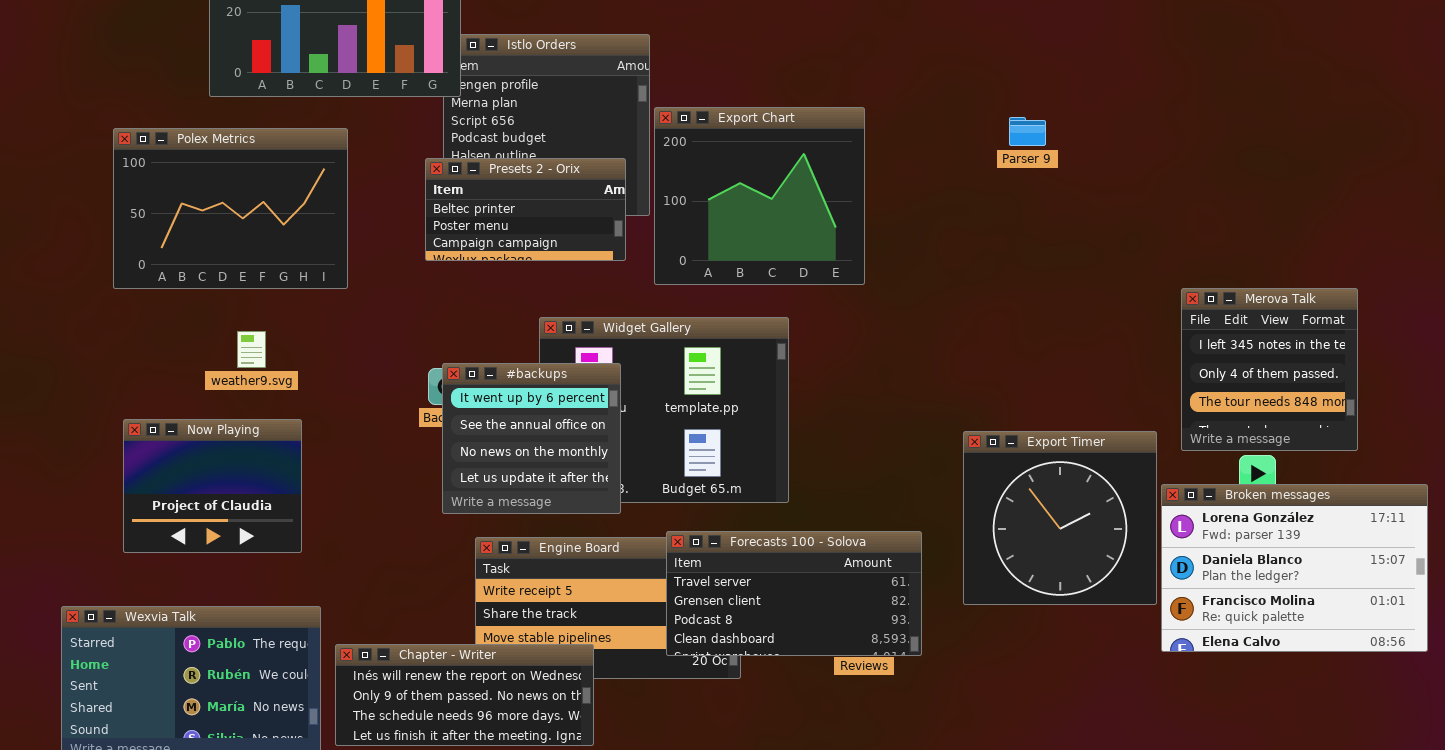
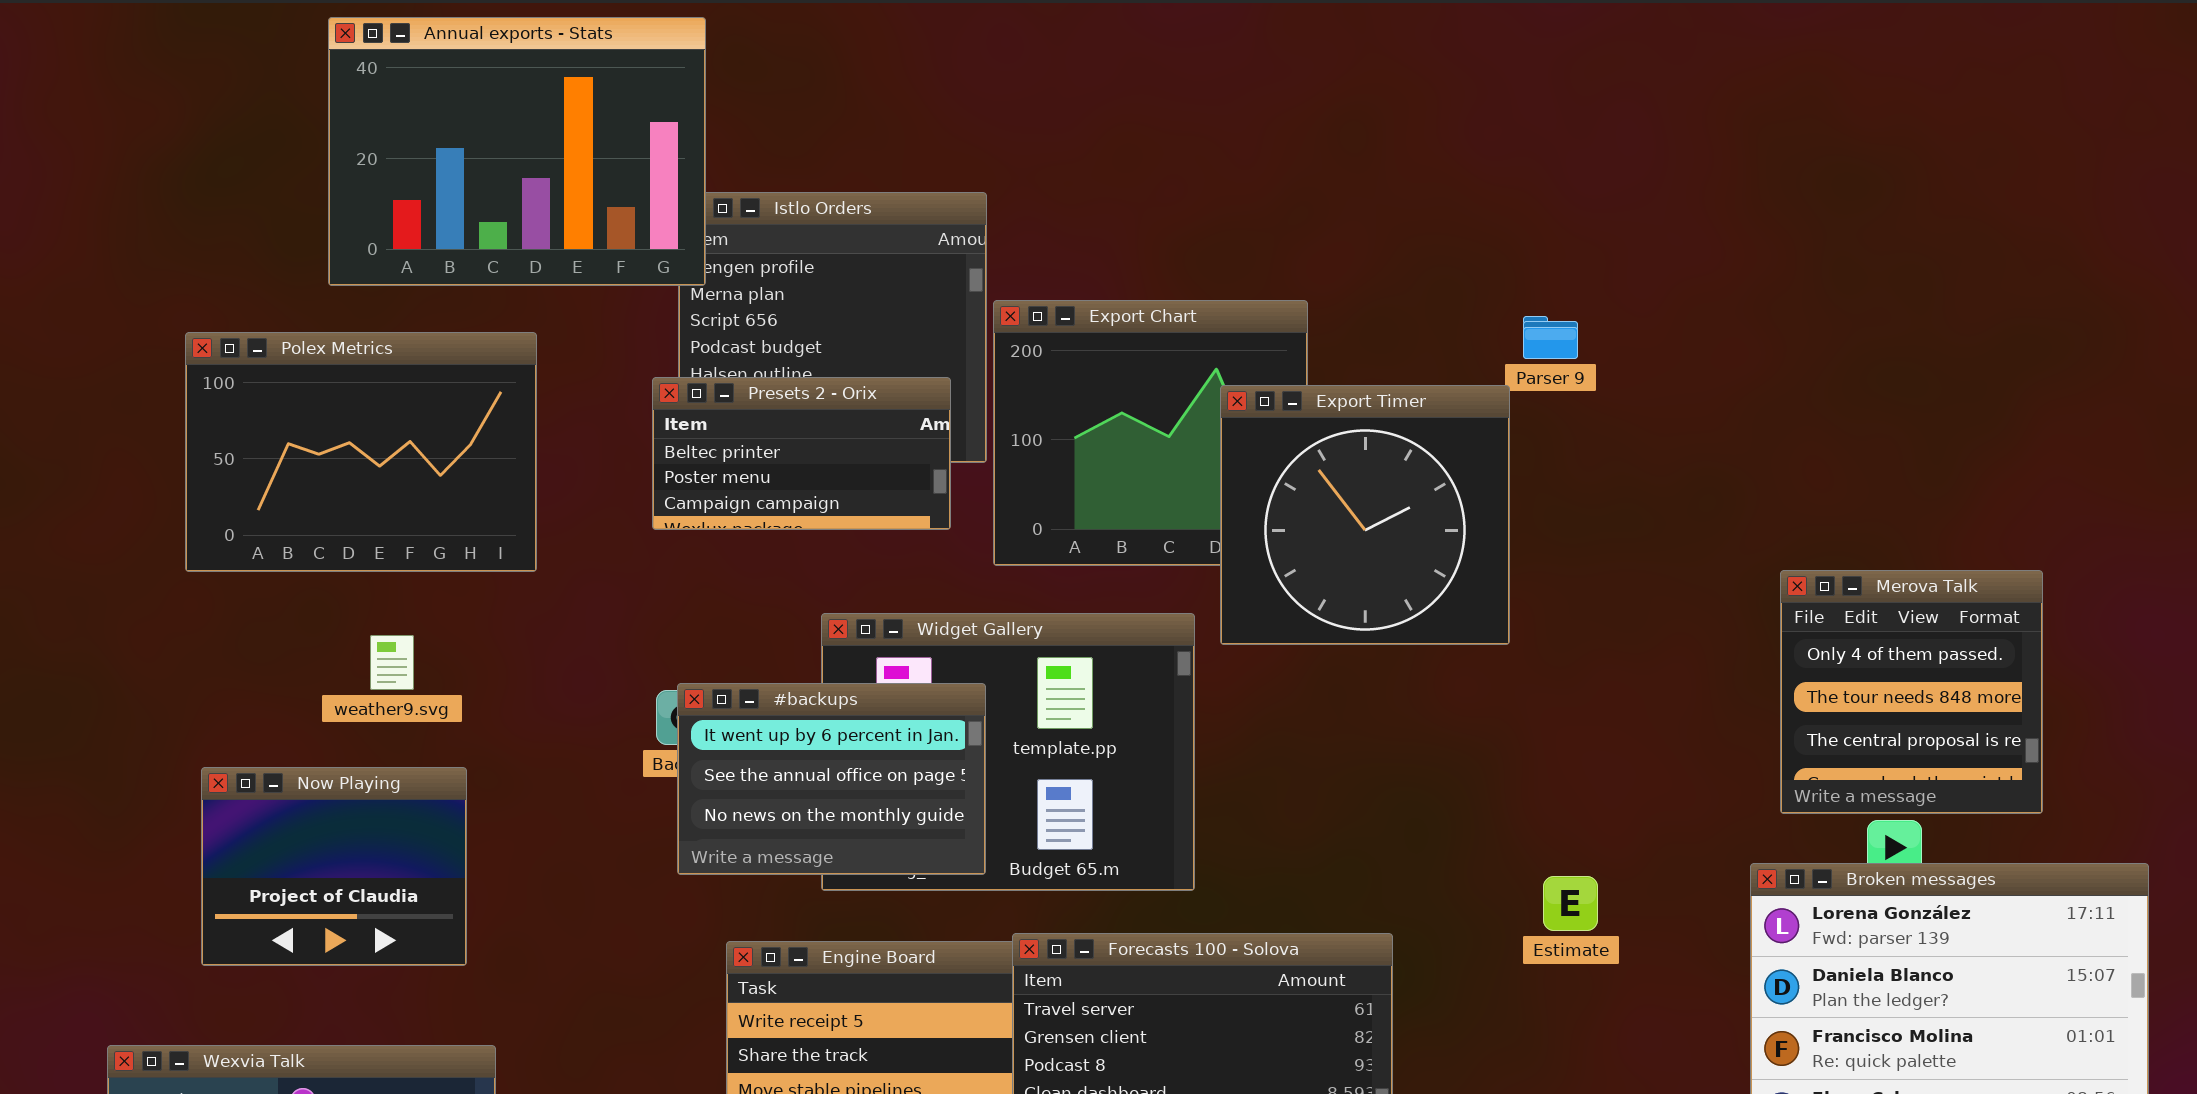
Merova Talk: [1181,288,1358,451] -> [1780,570,2043,814], scrolled down 1 row
#backups: [442,363,621,514] -> [677,683,986,875], resized
Export Timer: [963,431,1157,605] -> [1220,385,1510,645], moved

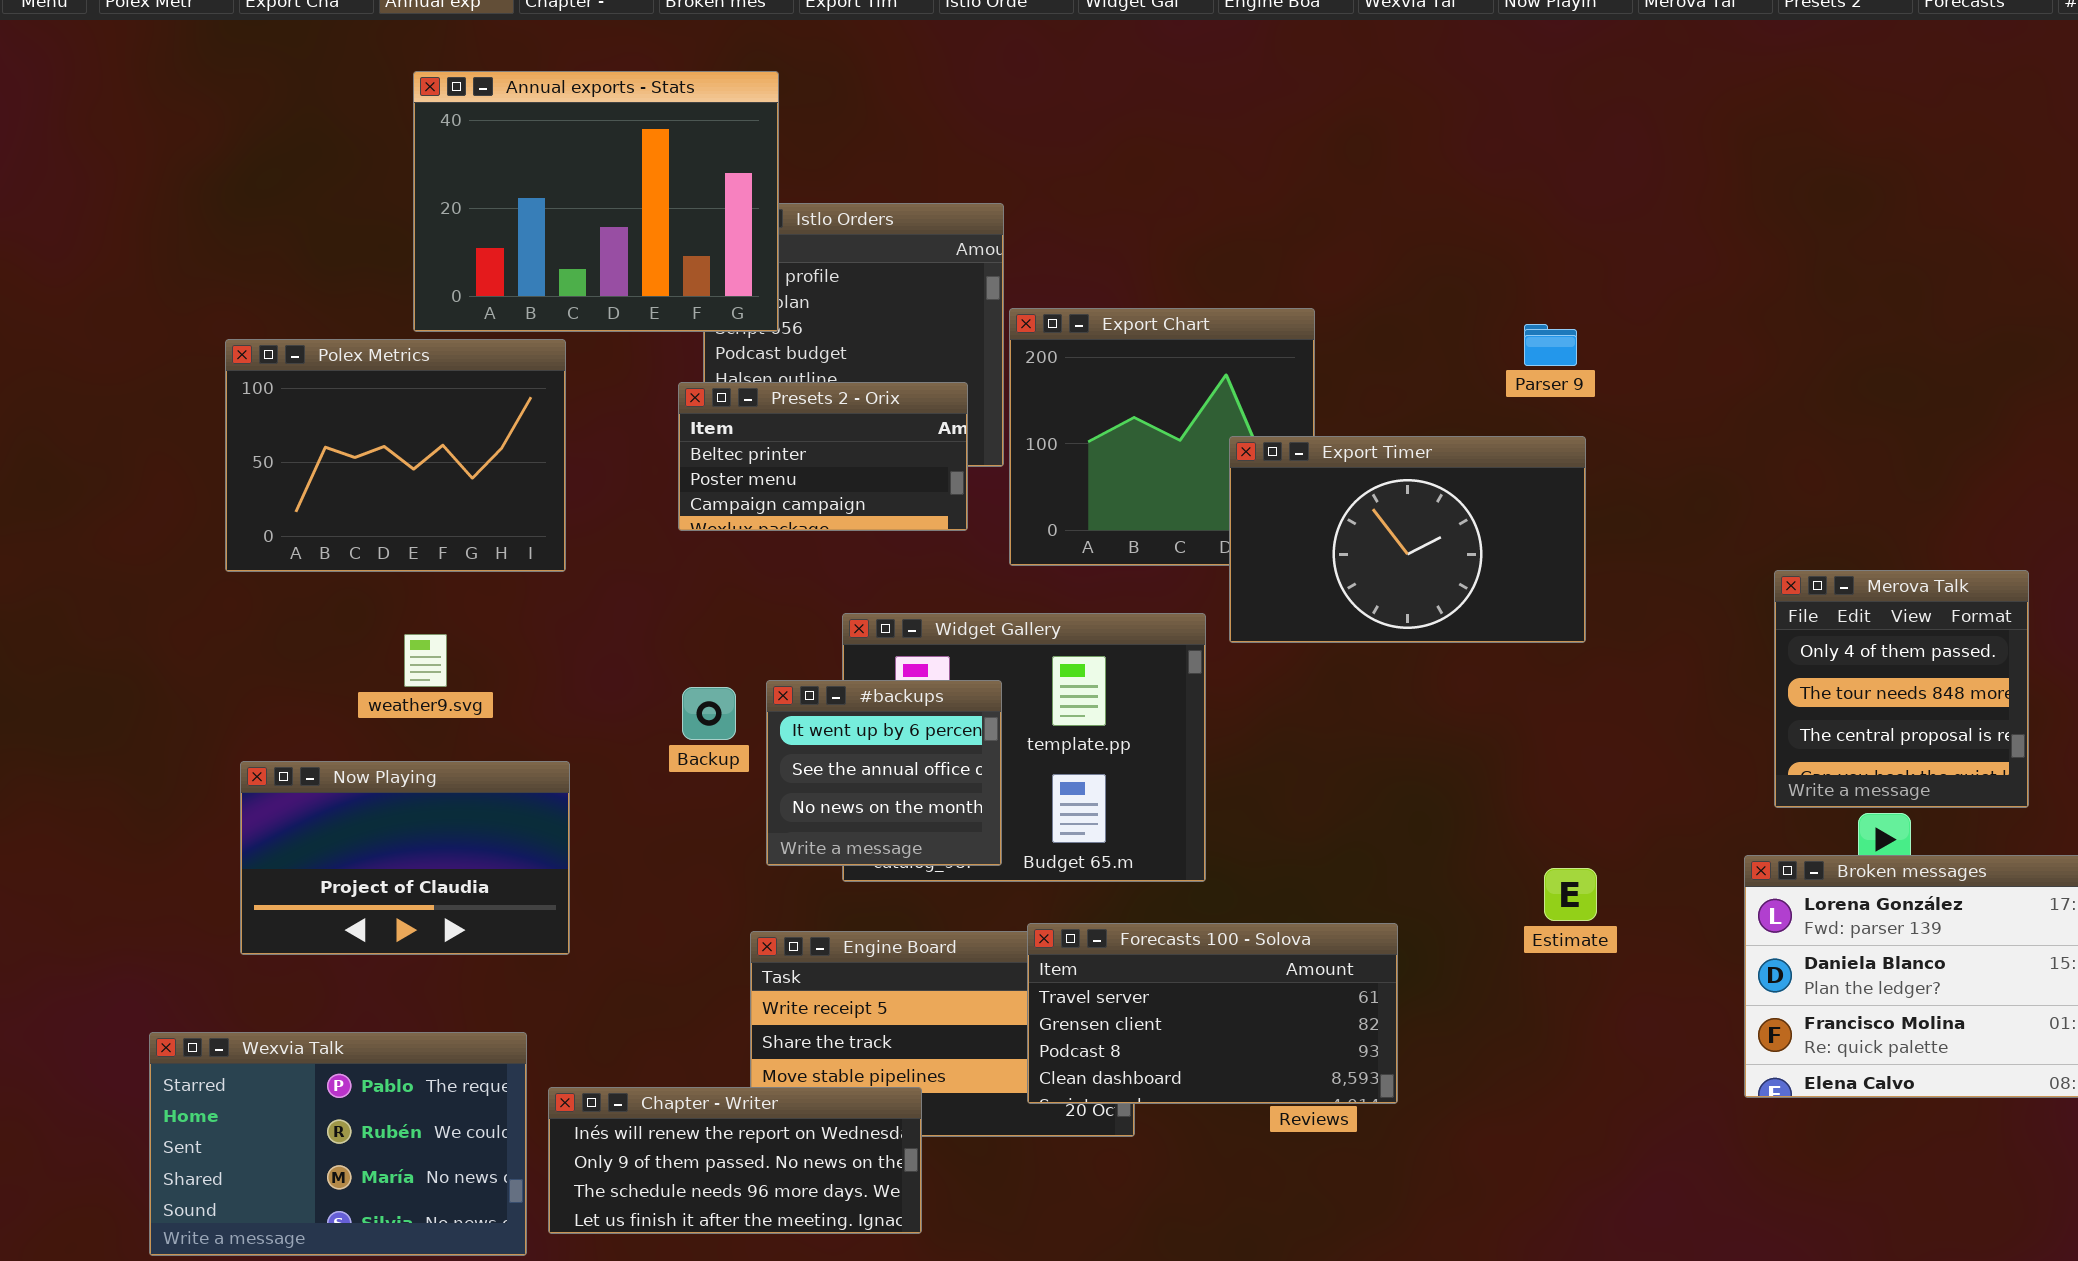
Annual exports - Stats: [328,17,706,286] -> [413,71,779,332], moved
Export Timer: [1220,385,1510,645] -> [1229,436,1586,643], resized
#backups: [677,683,986,875] -> [766,680,1002,866], resized
Now Playing: [201,767,467,966] -> [240,761,570,955], resized

